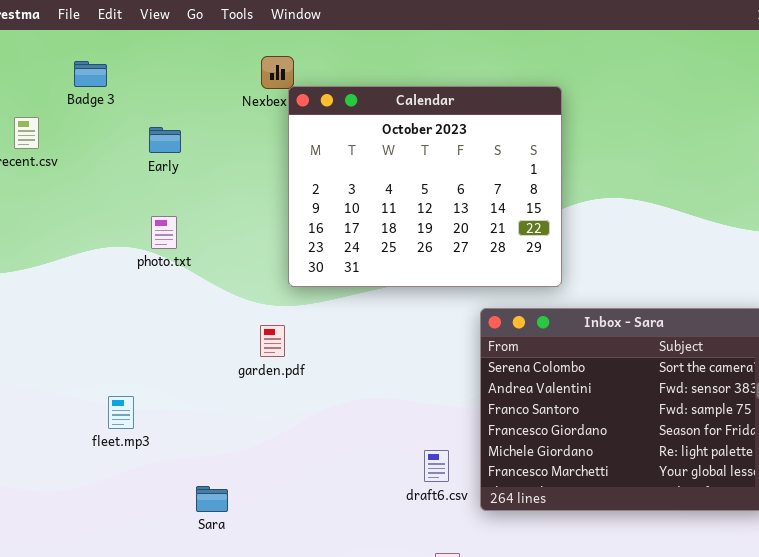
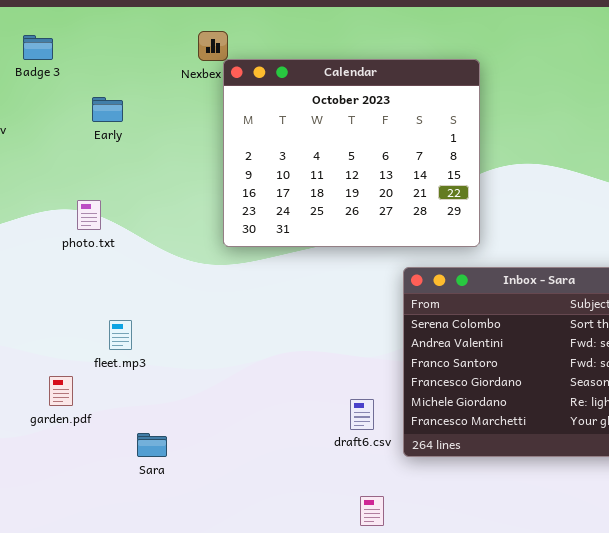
photo.txt: [151,216,177,249] -> [77,200,101,230], moved
garden.pdf: [260,325,285,357] -> [49,376,73,406], moved
fleet.mp3: [108,396,134,429] -> [109,320,132,350], moved

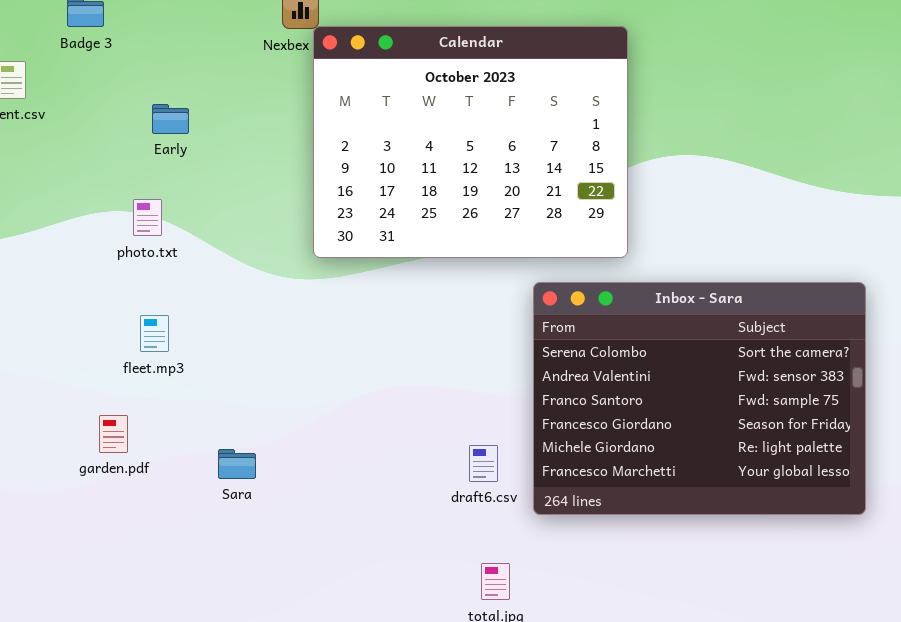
Early: [92,97,123,122] -> [152,104,189,134], moved
fleet.mp3: [109,320,132,350] -> [140,315,169,352], moved
Sara: [137,433,167,457] -> [218,449,256,479], moved

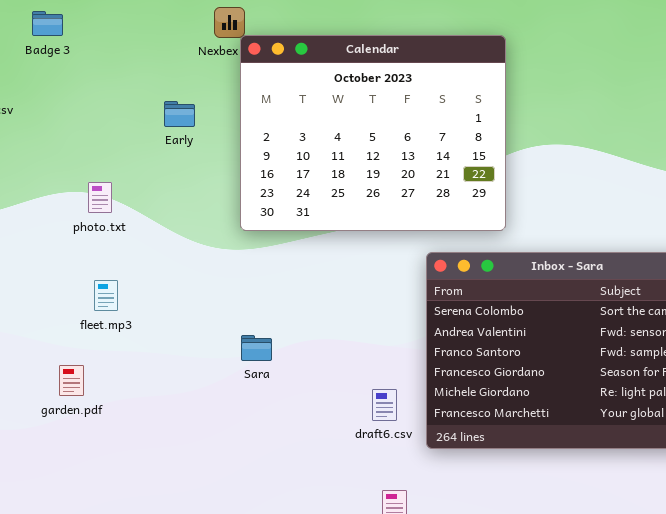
Early: [152,104,189,134] -> [164,101,195,127], moved
Sara: [218,449,256,479] -> [241,335,272,361], moved

